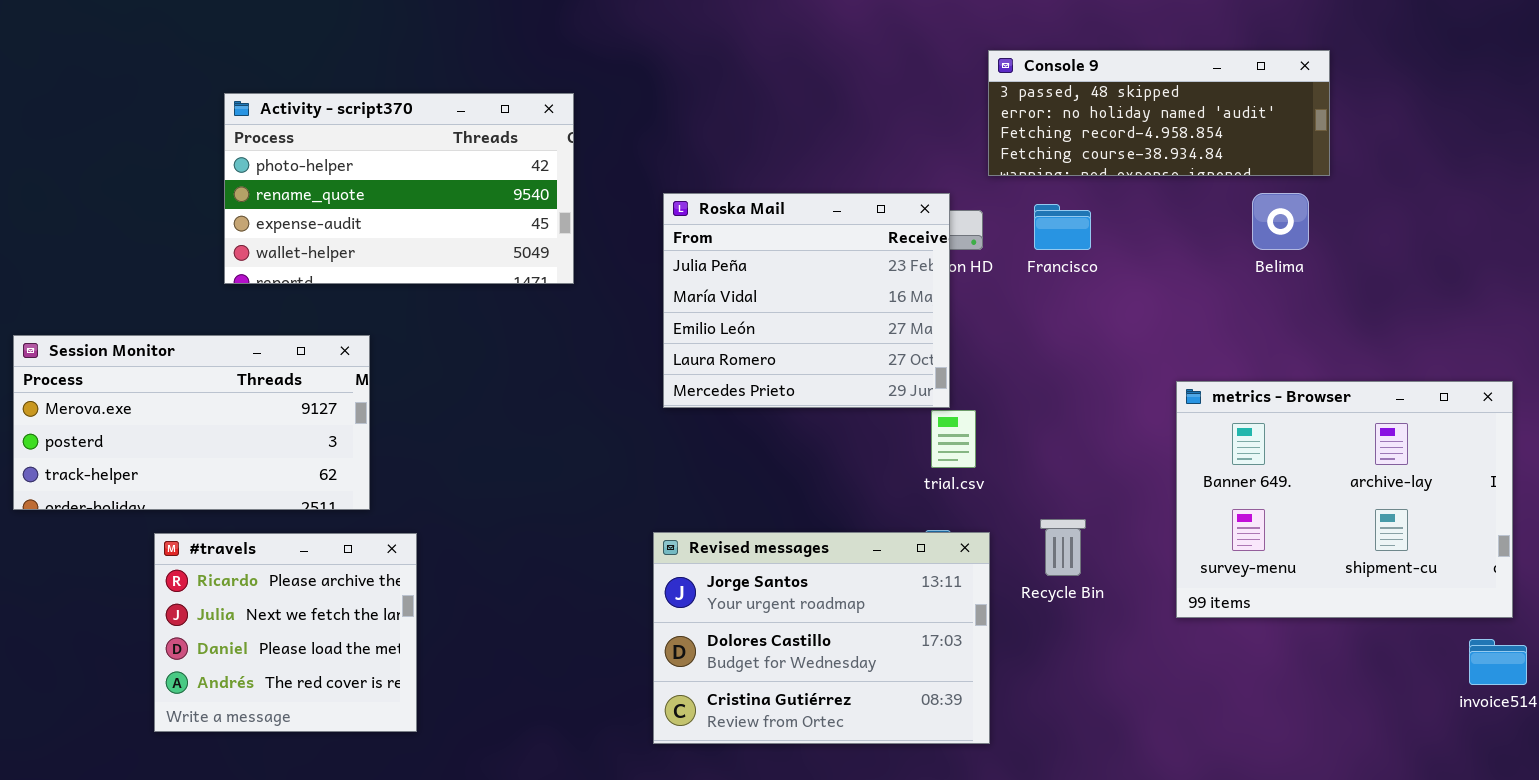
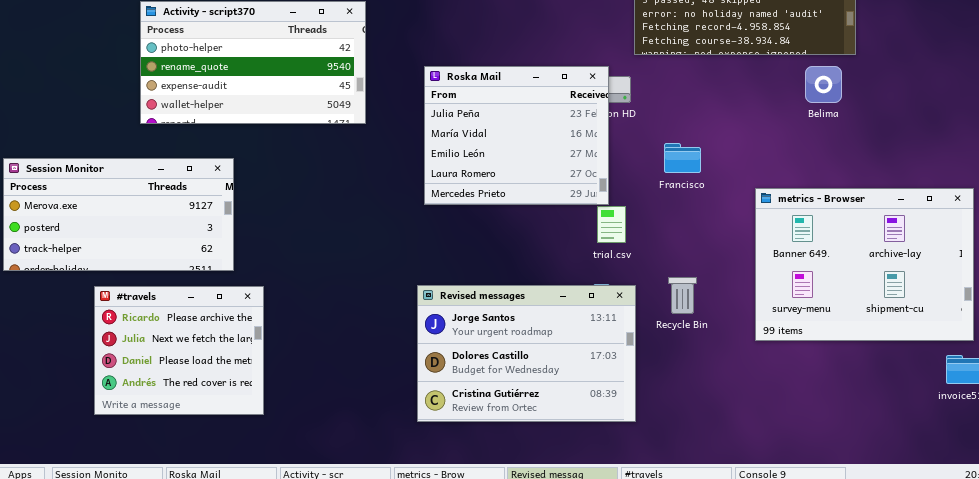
Francisco: [1034,204,1091,250] -> [664,143,701,173], moved

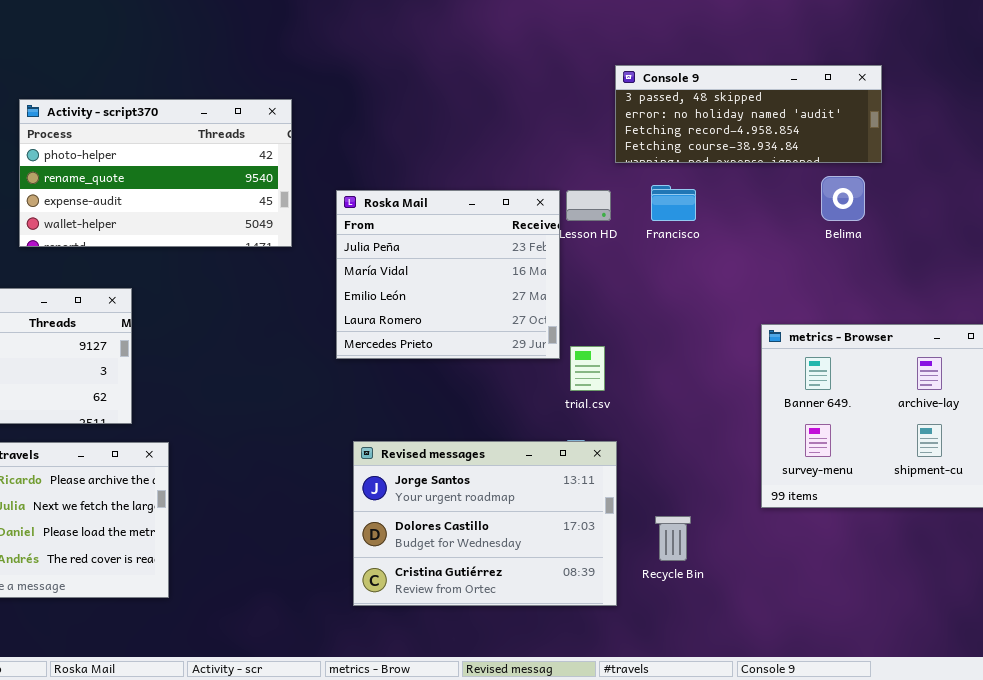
Roska Mail: [424,66,609,205] -> [336,190,560,359], moved
Francisco: [664,143,701,173] -> [651,185,696,221], moved
Recycle Bin: [668,277,697,314] -> [655,516,691,561], moved

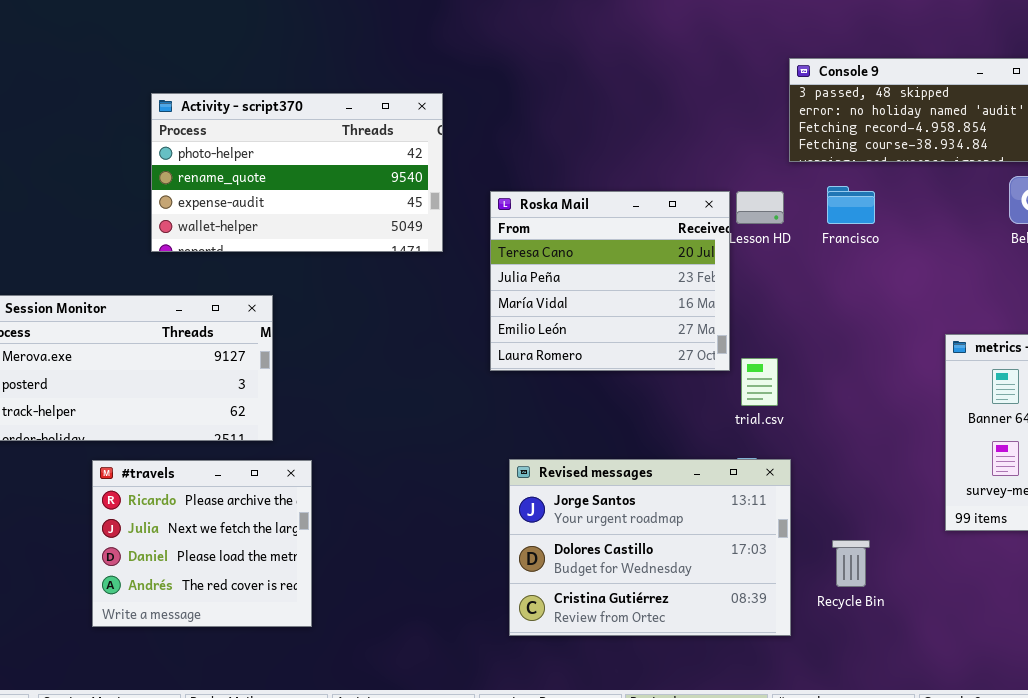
Roska Mail: [336,190,560,359] -> [490,191,730,371], scrolled up 1 row

